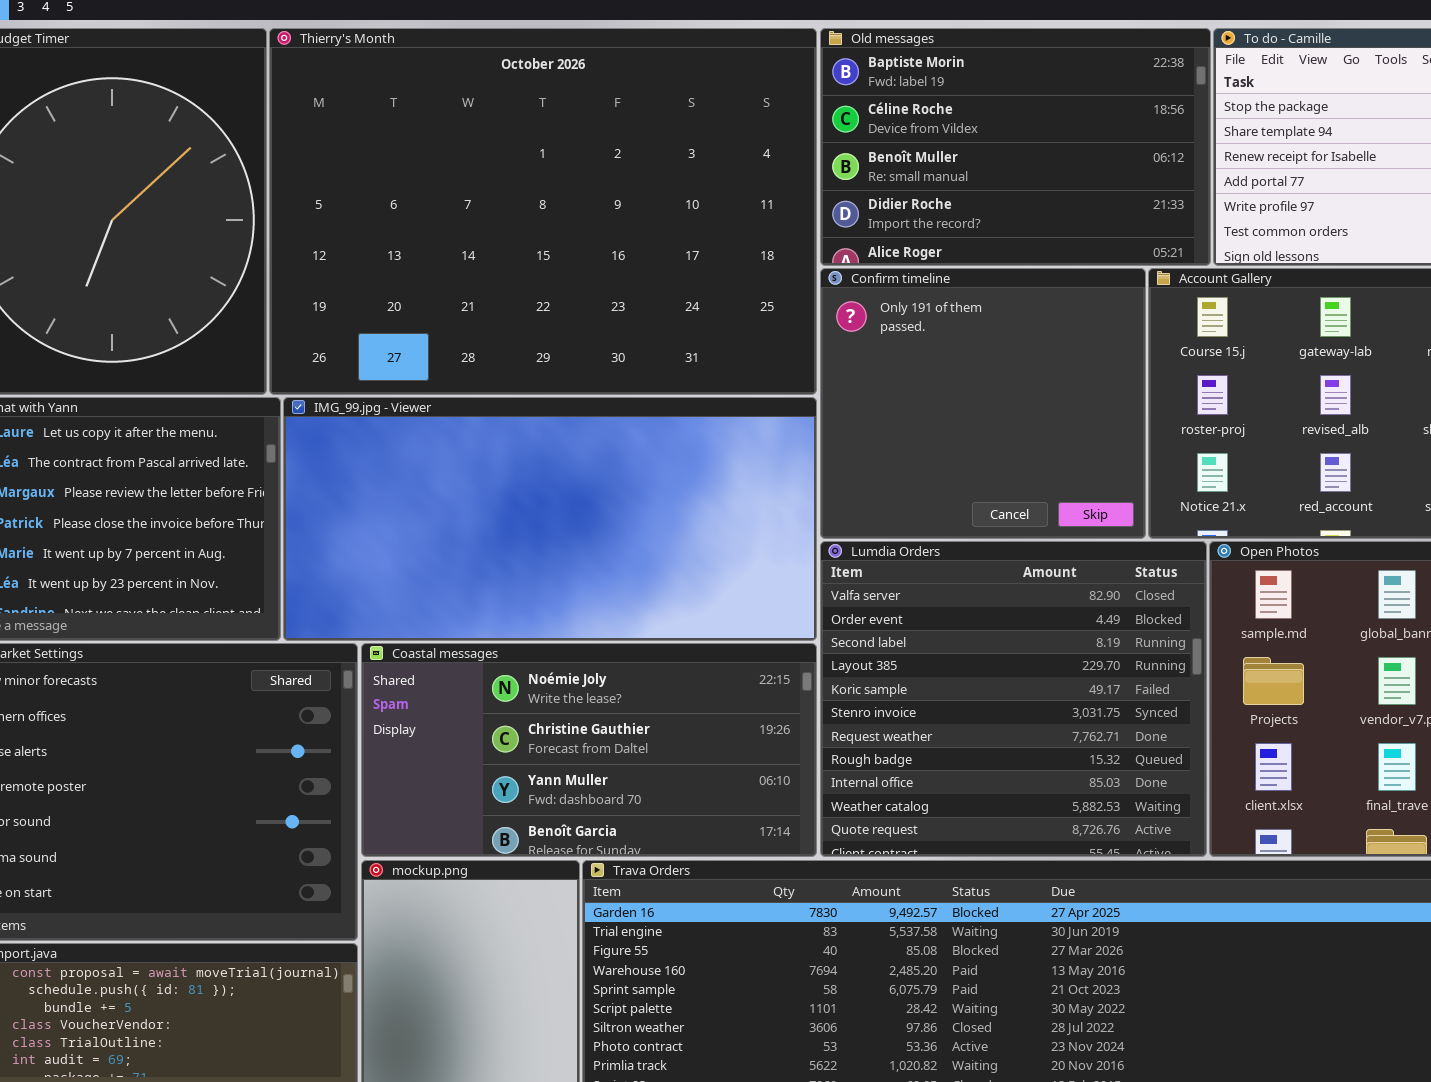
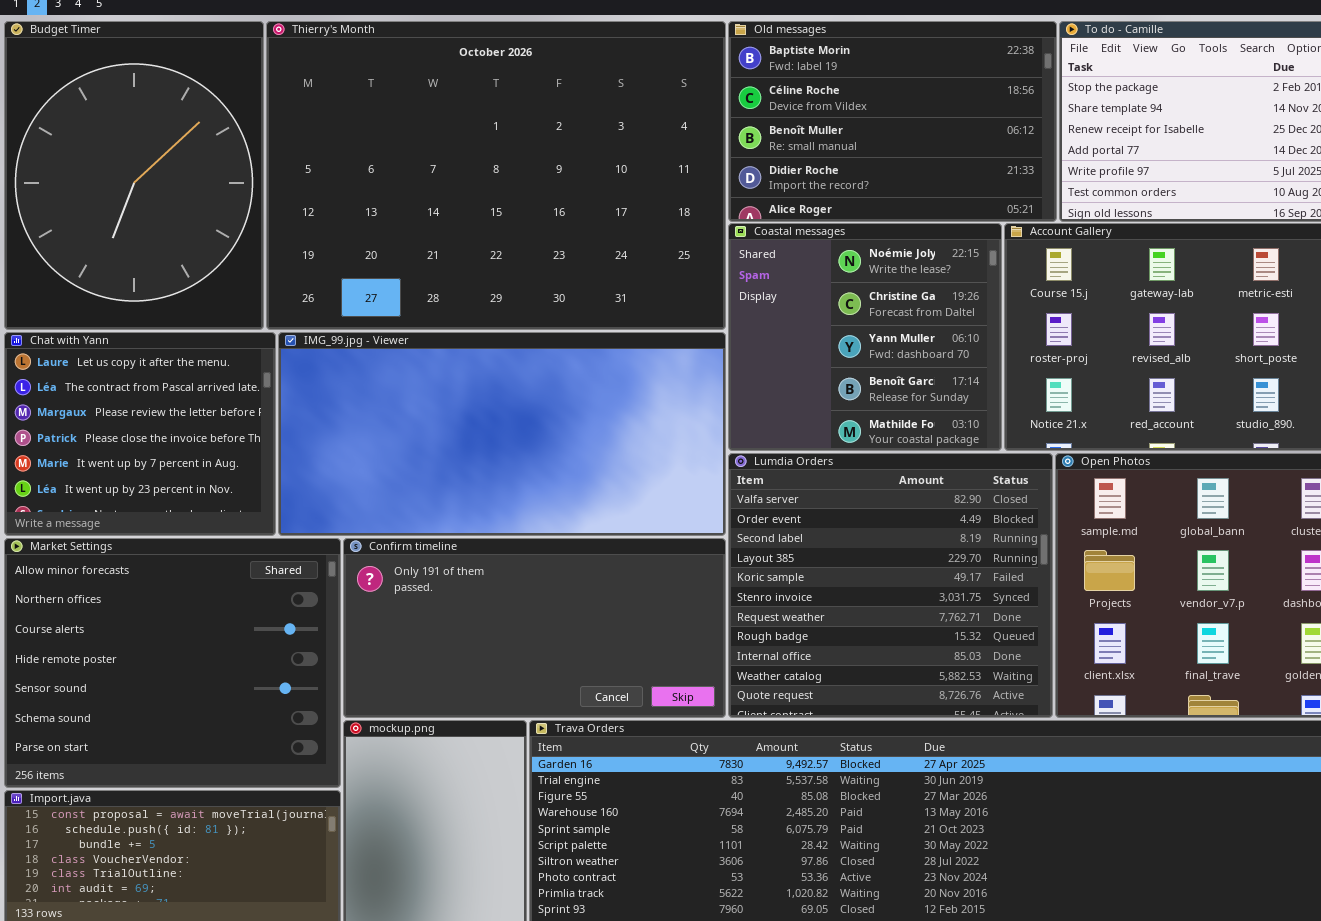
Confirm timeline: [820,268,1146,539] -> [343,538,726,718], moved, resized
Coastal messages: [361,643,817,857] -> [728,223,1002,451], moved, resized

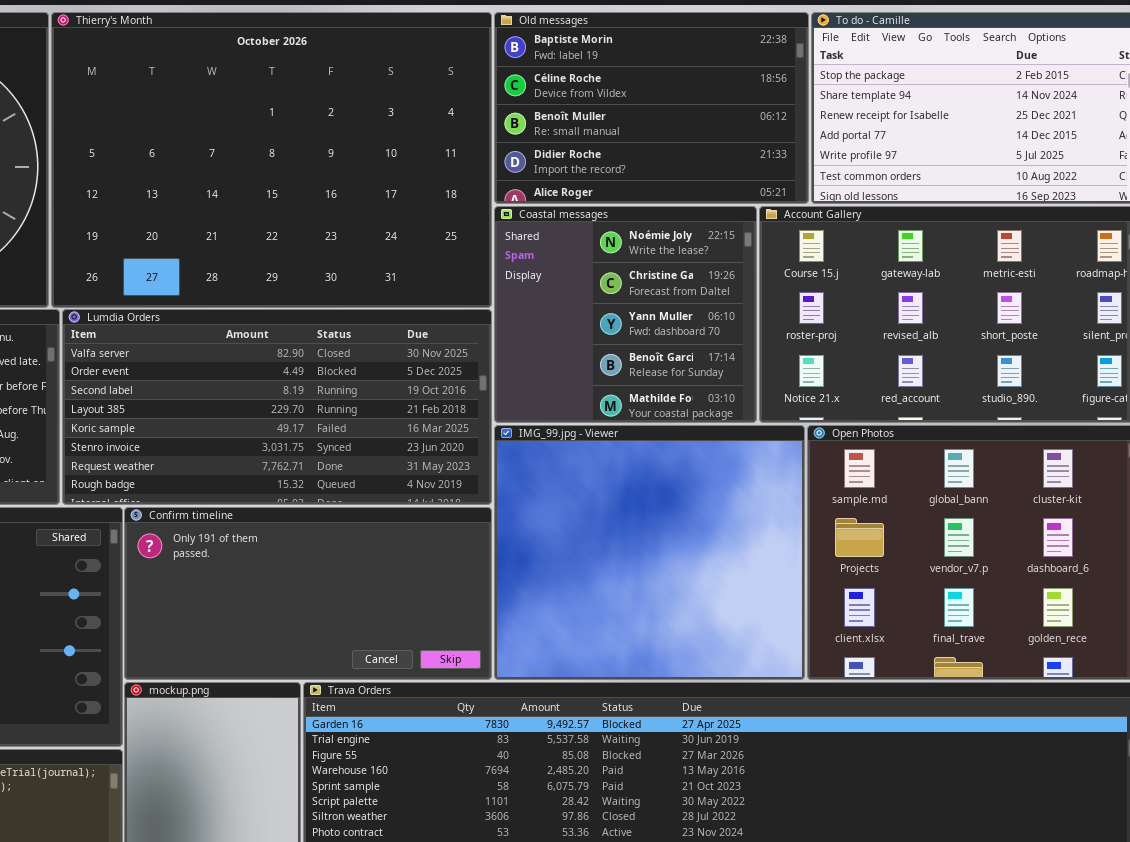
IMG_99.jpg - Viewer: [278,332,726,536] -> [494,425,805,680], moved, resized
Lumdia Orders: [728,453,1053,718] -> [62,309,492,505], moved, resized

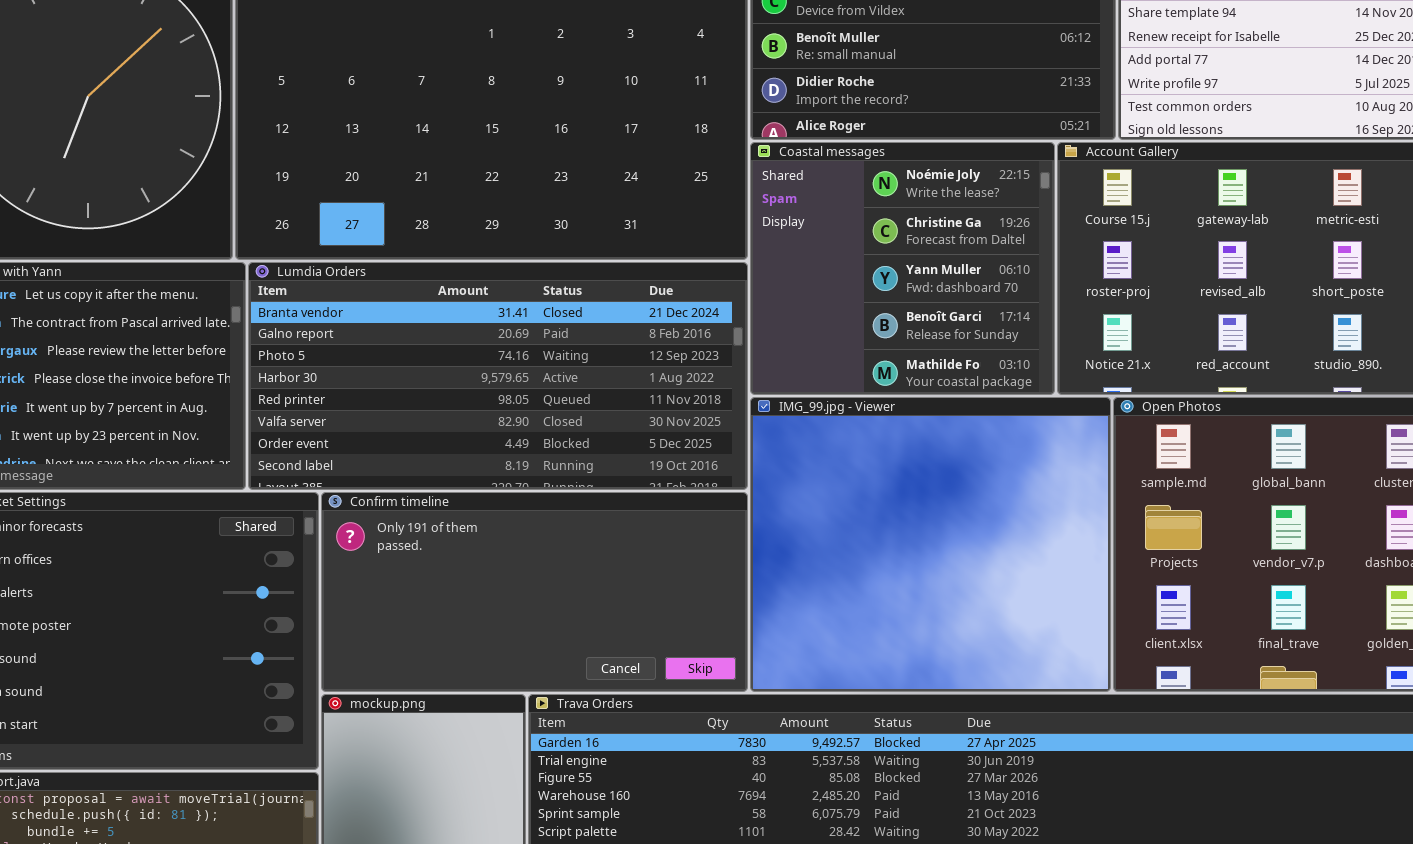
Lumdia Orders: [62,309,492,505] -> [248,262,748,490], scrolled up 5 rows

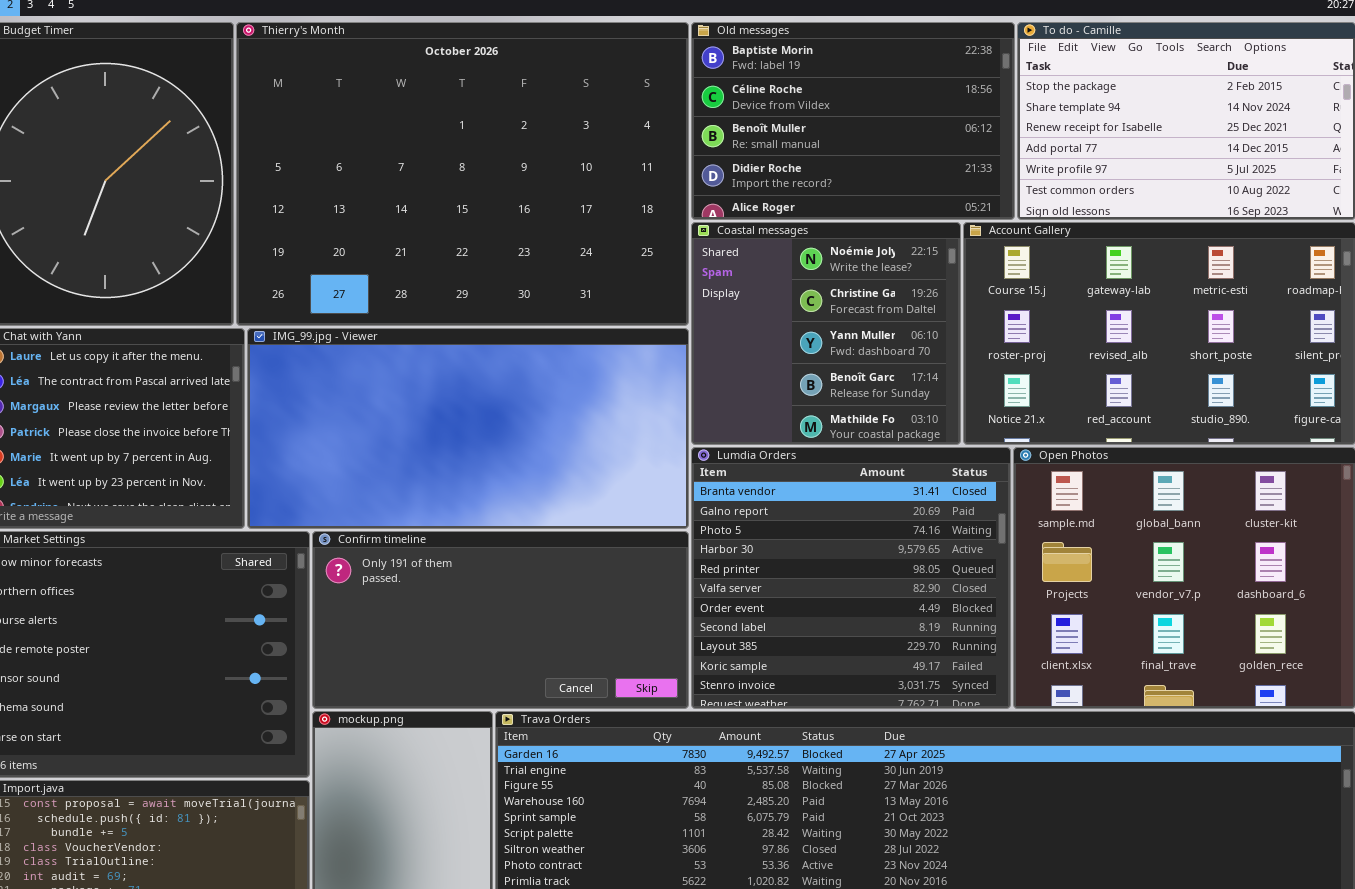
Lumdia Orders: [248,262,748,490] -> [691,447,1011,709], moved, resized
IMG_99.jpg - Viewer: [750,397,1111,692] -> [247,328,689,529], moved, resized

